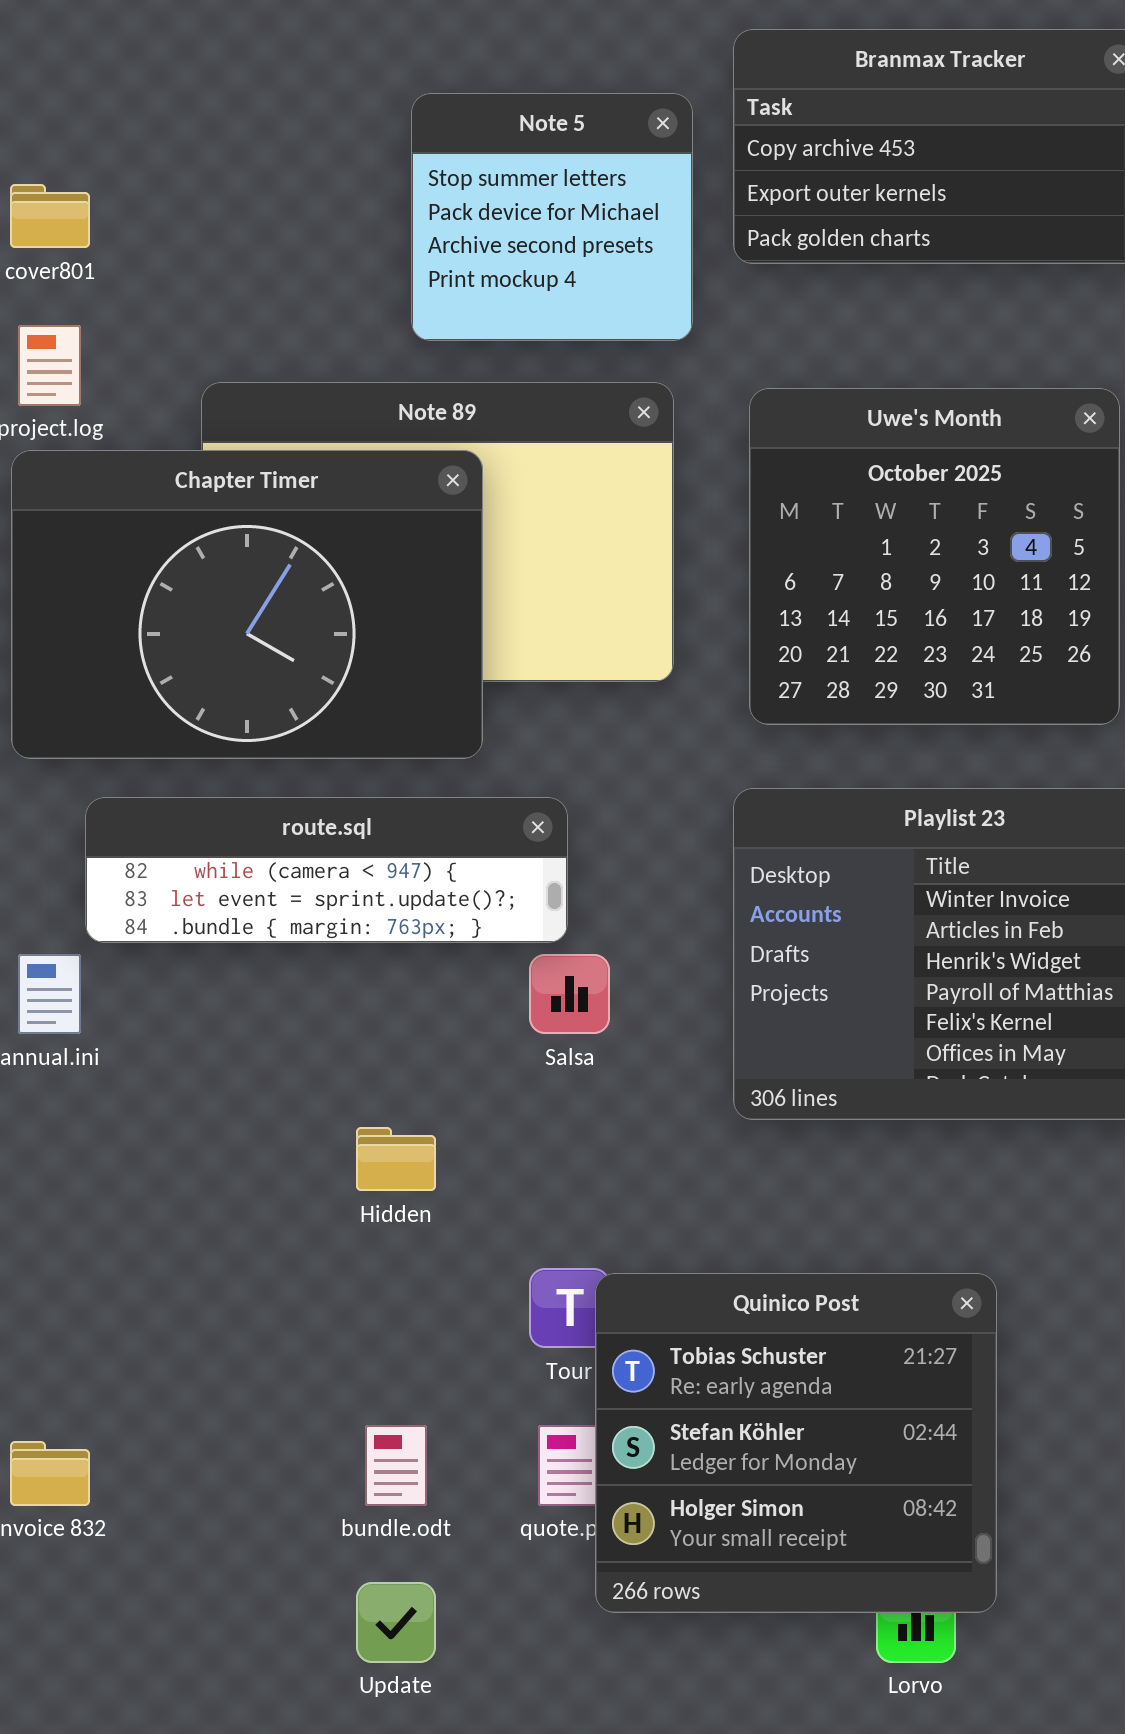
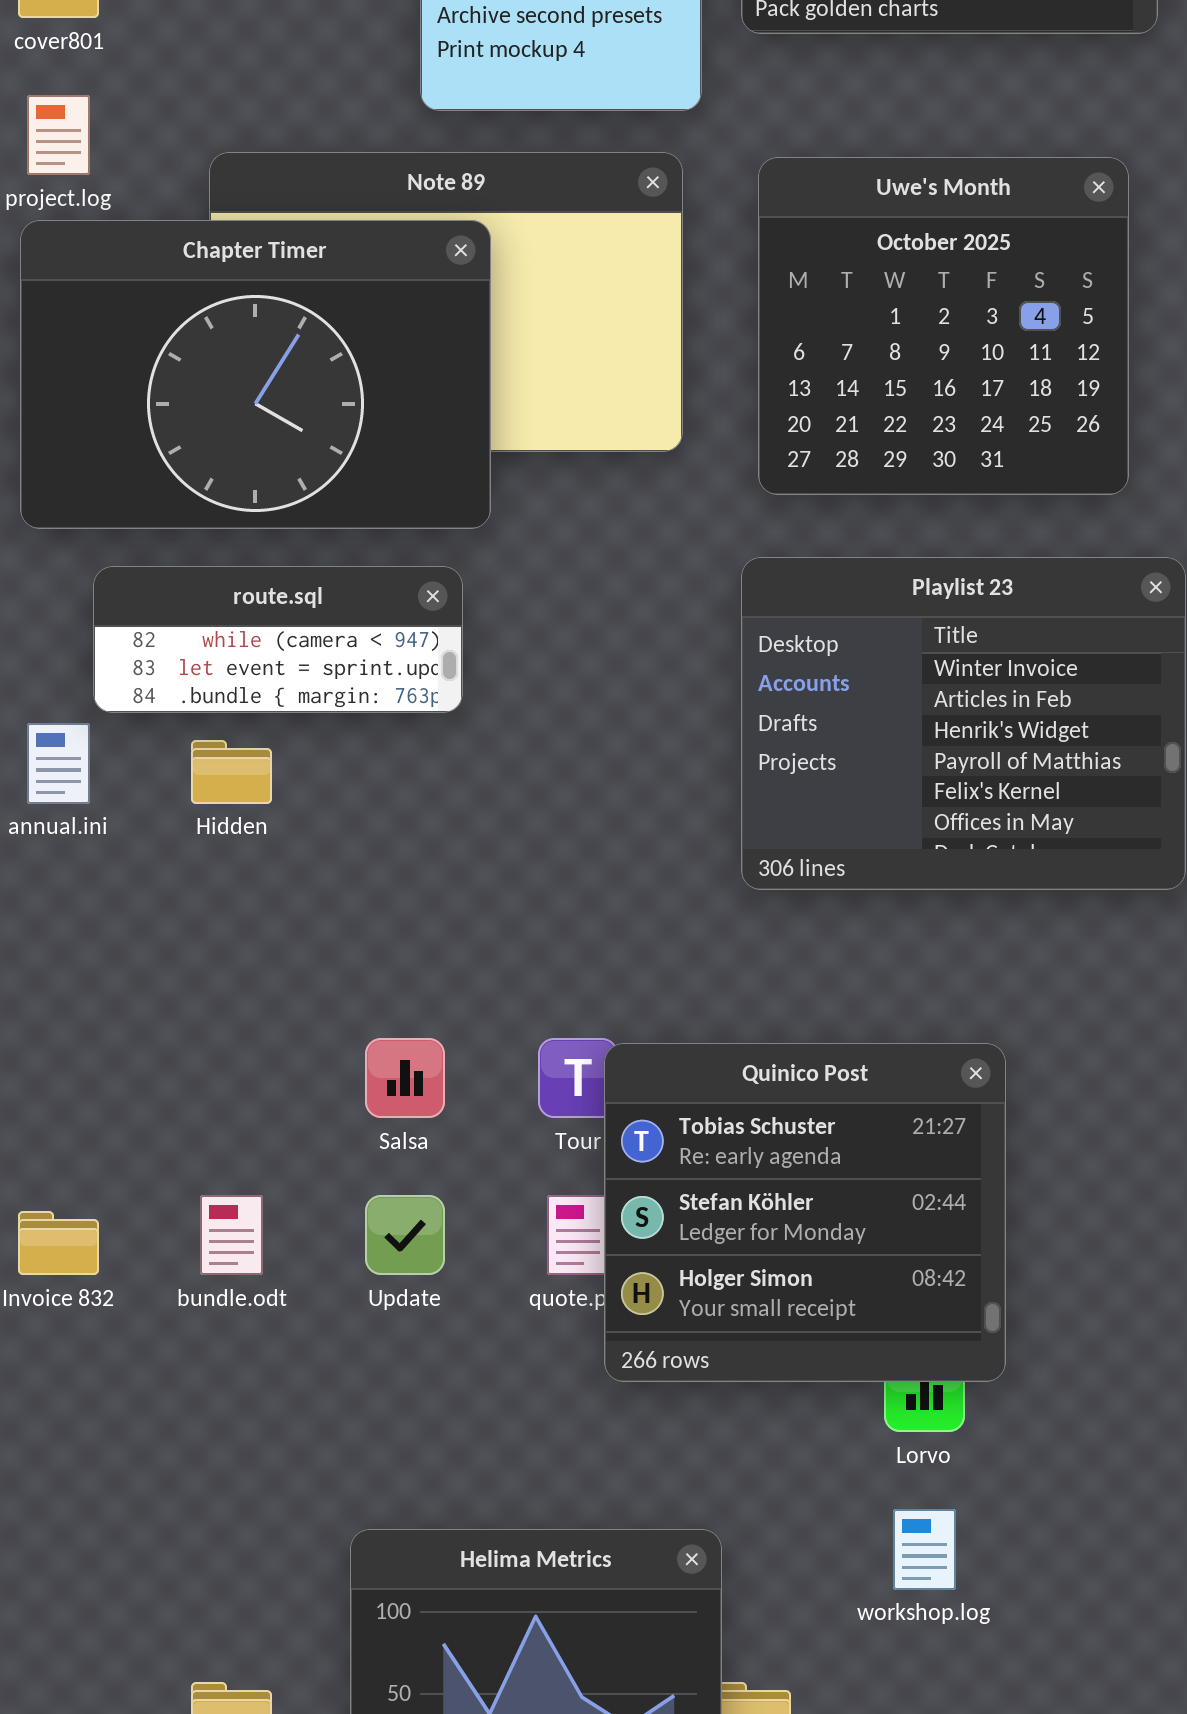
route.sql: [85,797,568,943] -> [93,566,463,713], resized
Salsa: [529,954,610,1034] -> [365,1038,445,1118], moved
Hidden: [356,1127,436,1191] -> [191,740,272,804], moved
bundle.odt: [365,1425,427,1506] -> [200,1195,263,1275], moved
Update: [356,1582,436,1663] -> [365,1195,445,1275], moved

